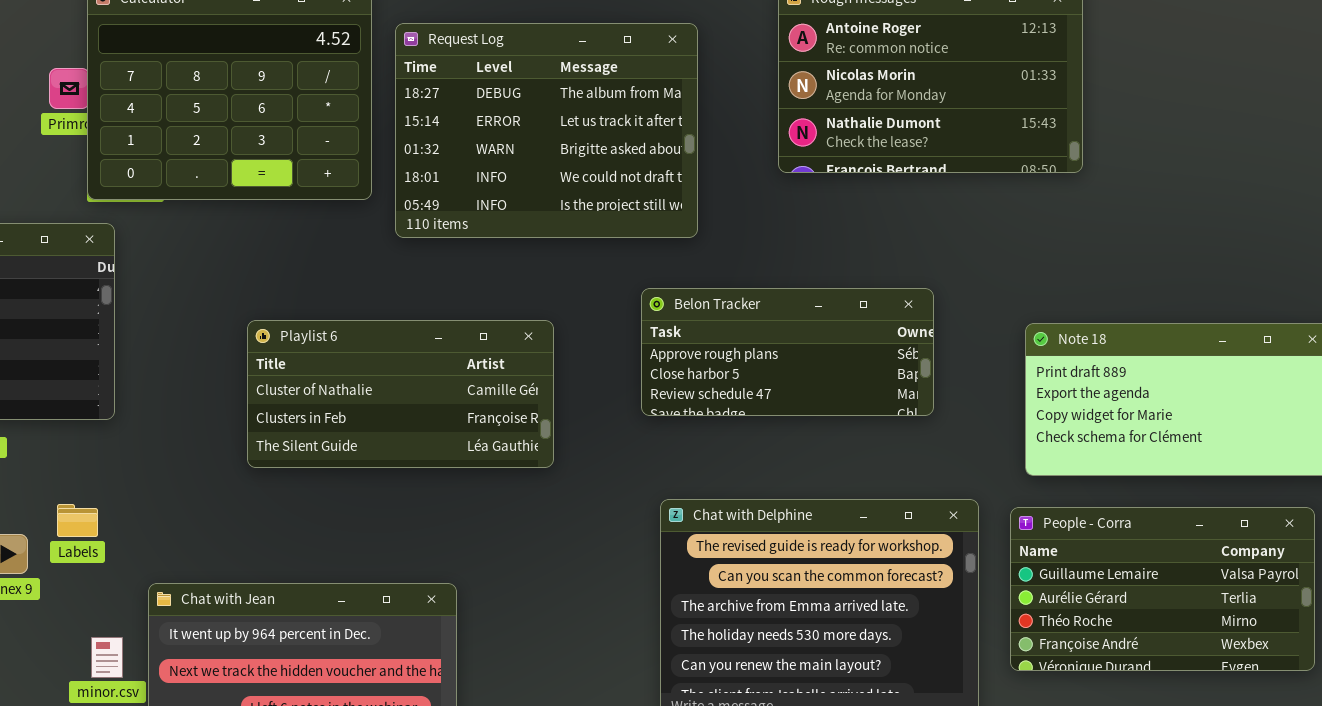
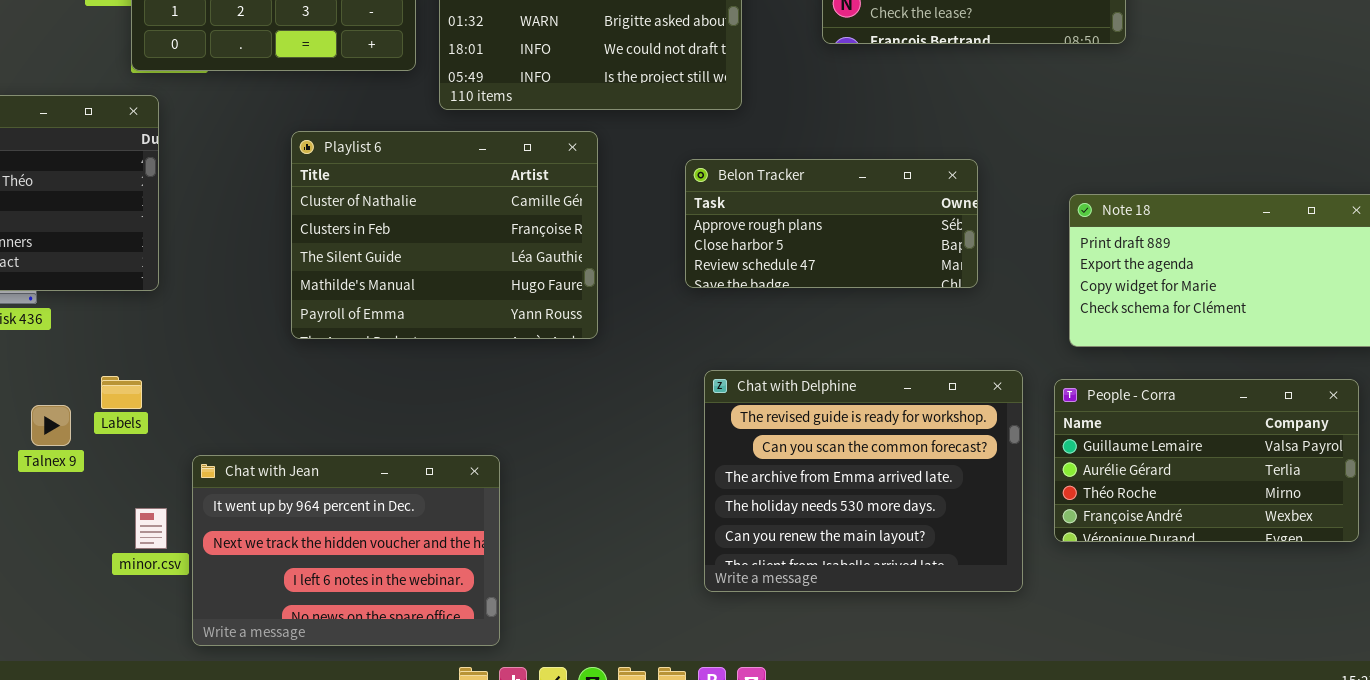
Playlist 6: [247,320,554,468] -> [291,131,598,339], resized

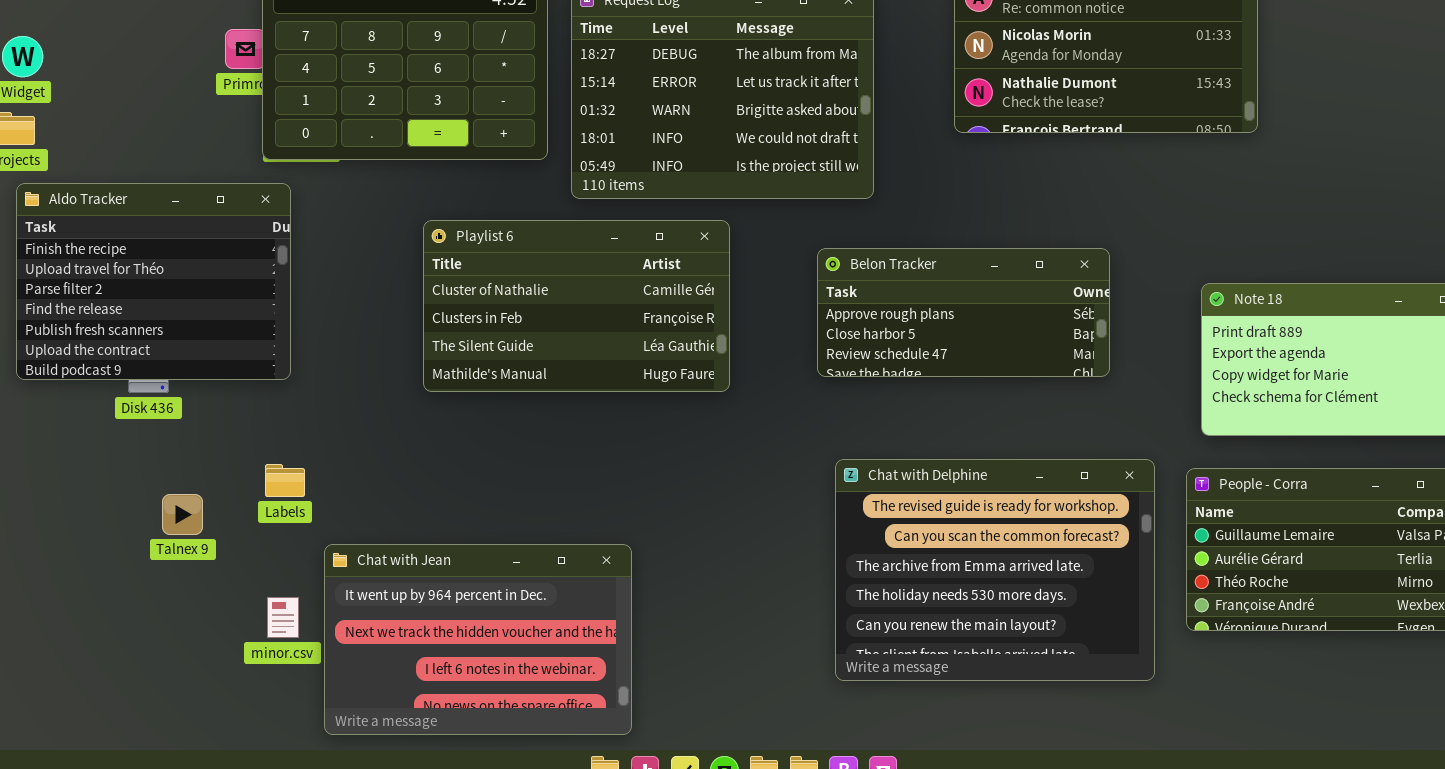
Playlist 6: [291,131,598,339] -> [423,220,730,392], resized
Labels: [101,376,142,409] -> [265,464,305,497], moved

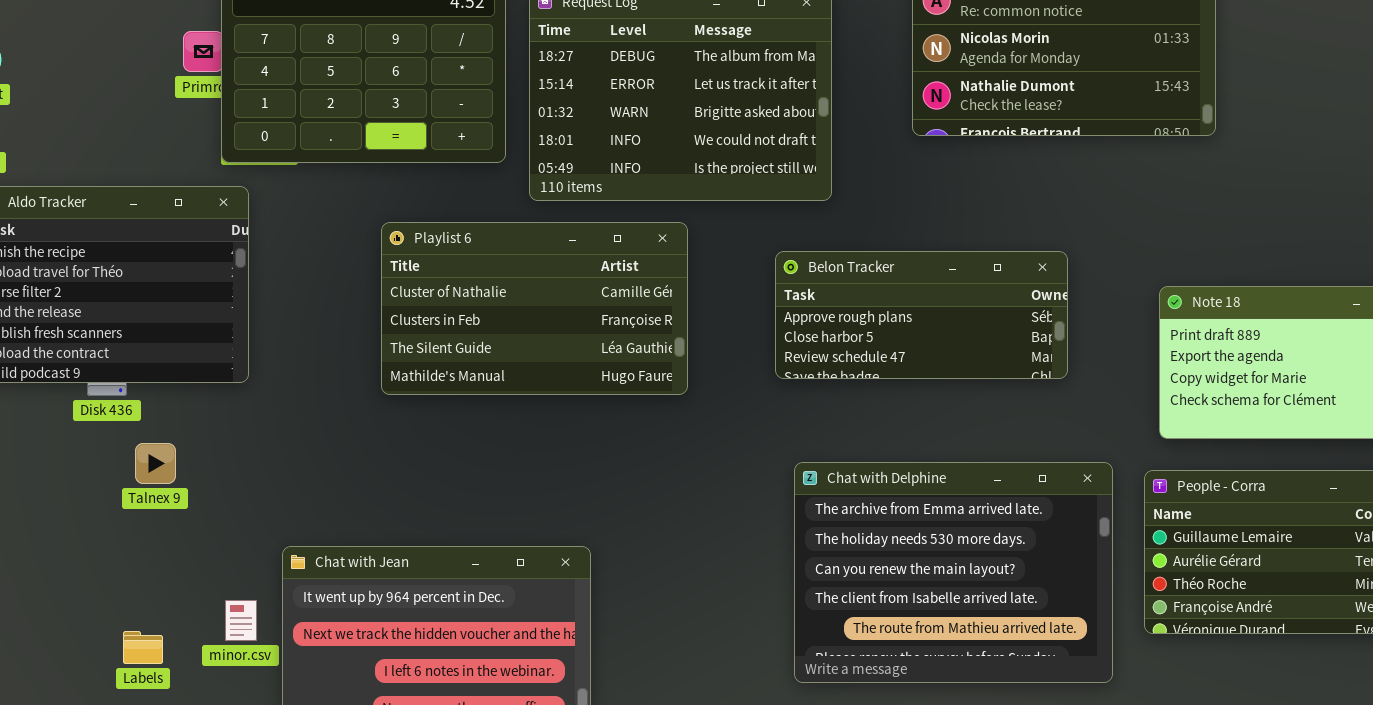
Chat with Delphine: [835,459,1155,681] -> [794,462,1113,683], scrolled down 2 rows
Labels: [265,464,305,497] -> [123,631,163,664], moved
Talnex 9: [162,494,203,535] -> [135,443,176,484], moved

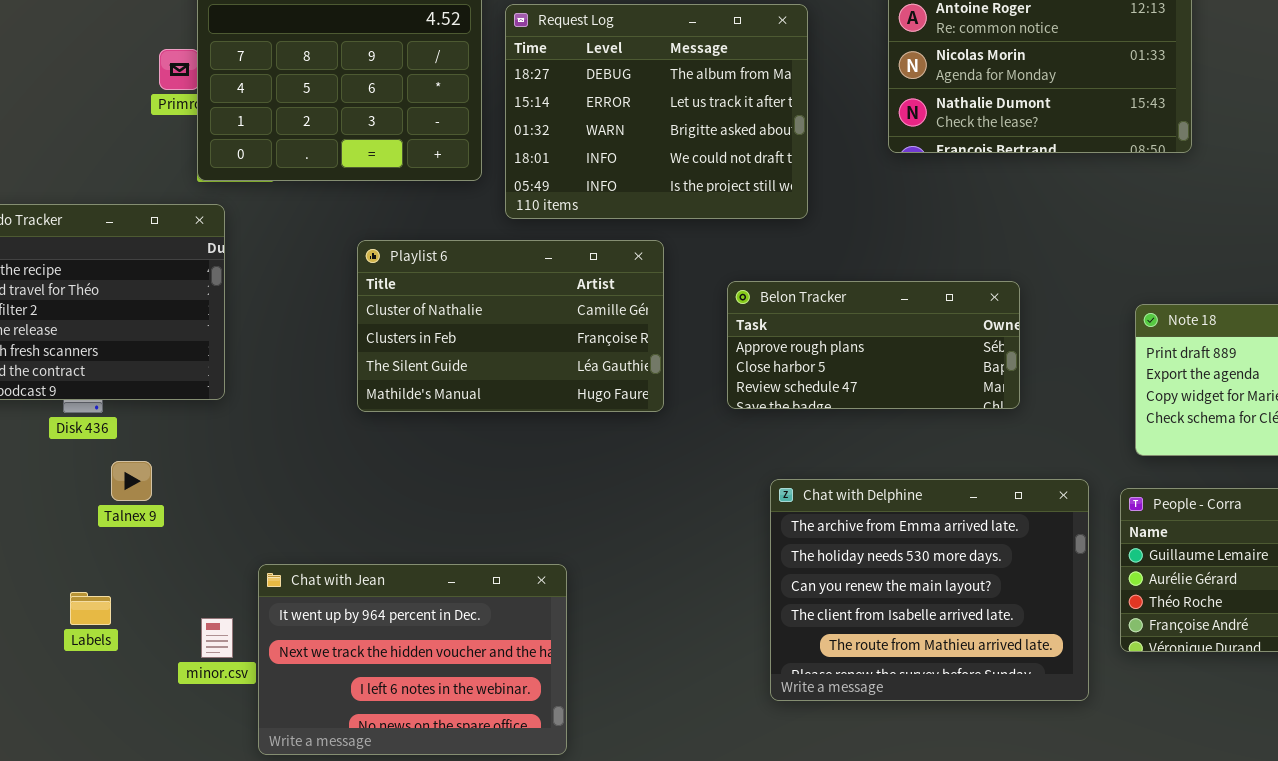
Belon Tracker: [775,251,1068,379] -> [727,281,1020,409], moved
Labels: [123,631,163,664] -> [70,592,111,625], moved

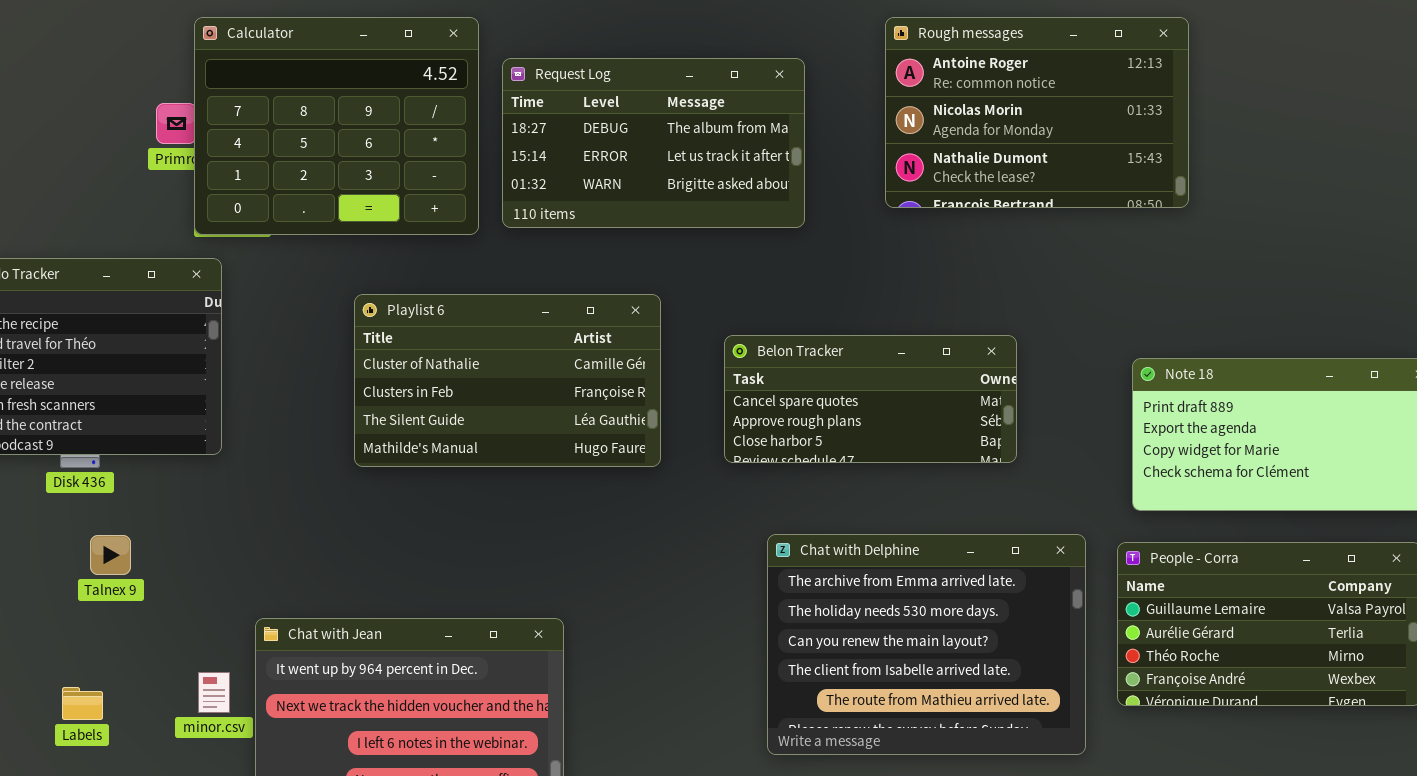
Request Log: [505,4,808,219] -> [502,58,805,228], resized
Belon Tracker: [727,281,1020,409] -> [724,335,1017,463], scrolled up 1 row
Talnex 9: [111,461,152,501] -> [90,535,131,575], moved
Labels: [70,592,111,625] -> [62,687,103,720], moved

